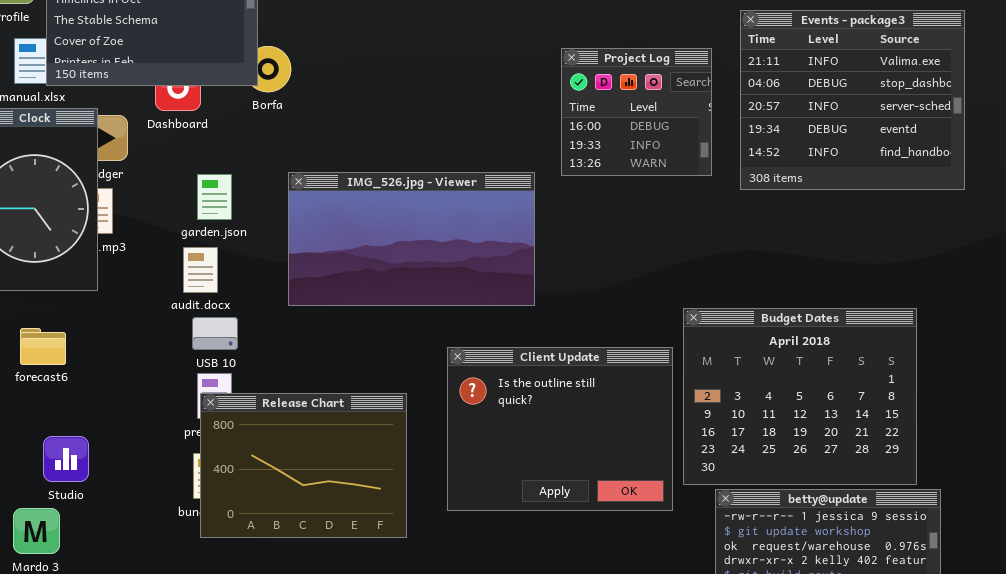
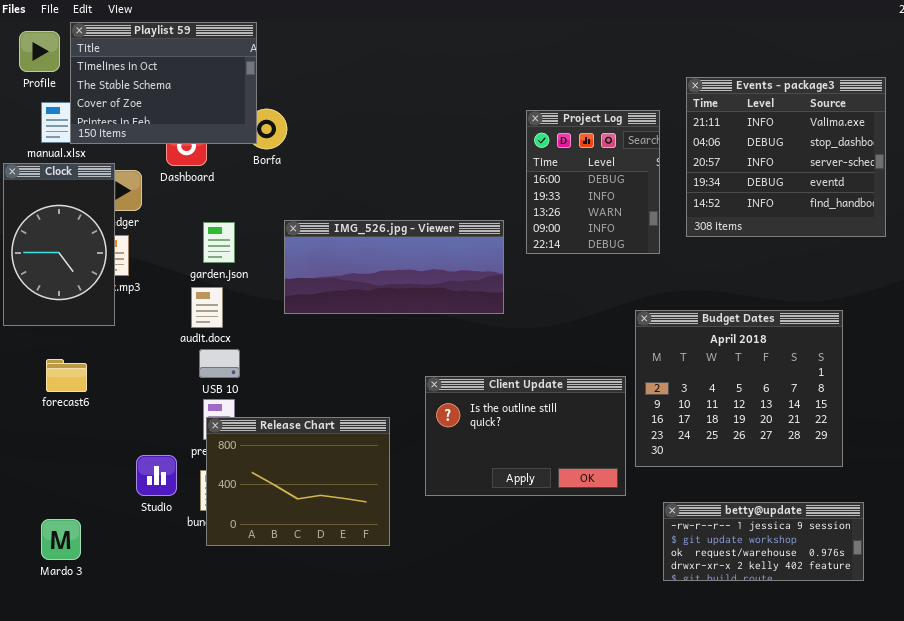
Project Log: [561,48,712,176] -> [526,110,660,254], resized
IMG_526.jpg - Viewer: [288,172,535,306] -> [284,220,504,314], resized
Budget Dates: [683,308,917,485] -> [635,310,843,467], moved
Client Update: [447,347,673,511] -> [425,376,626,496], resized
Studio: [43,436,89,482] -> [136,455,177,496], moved

